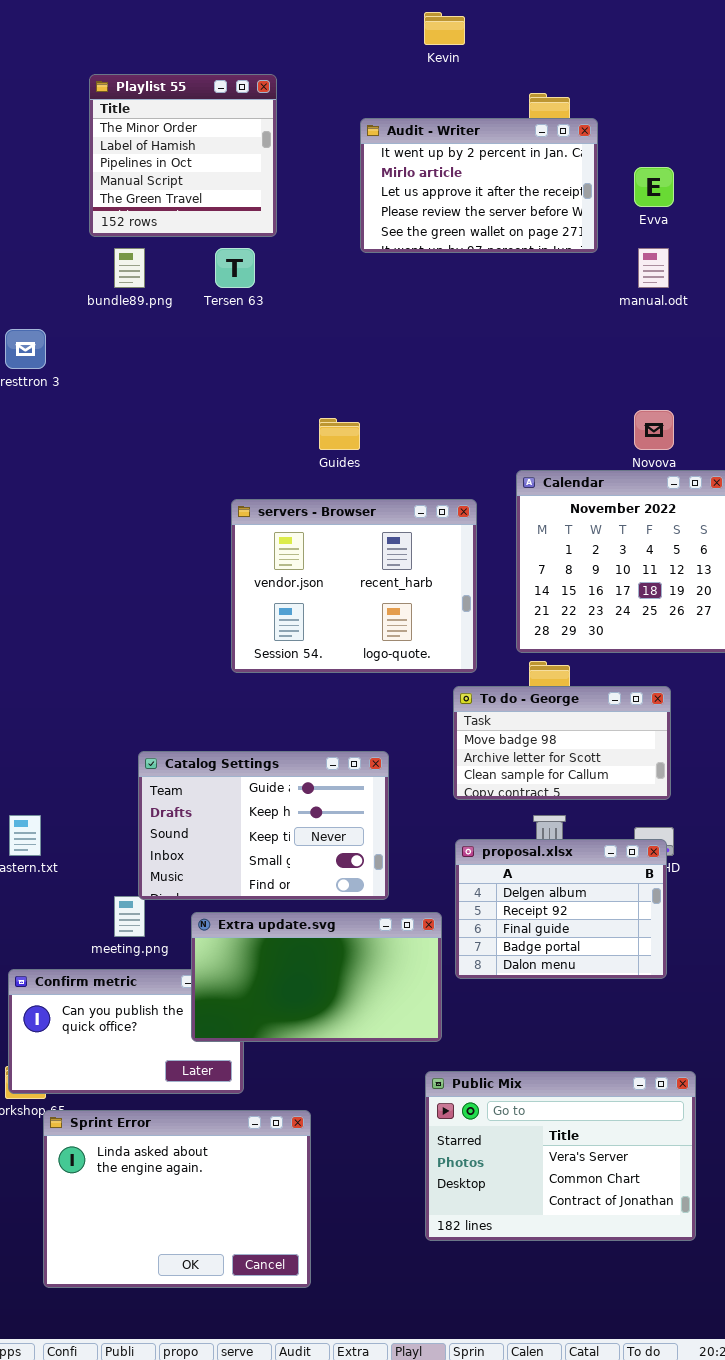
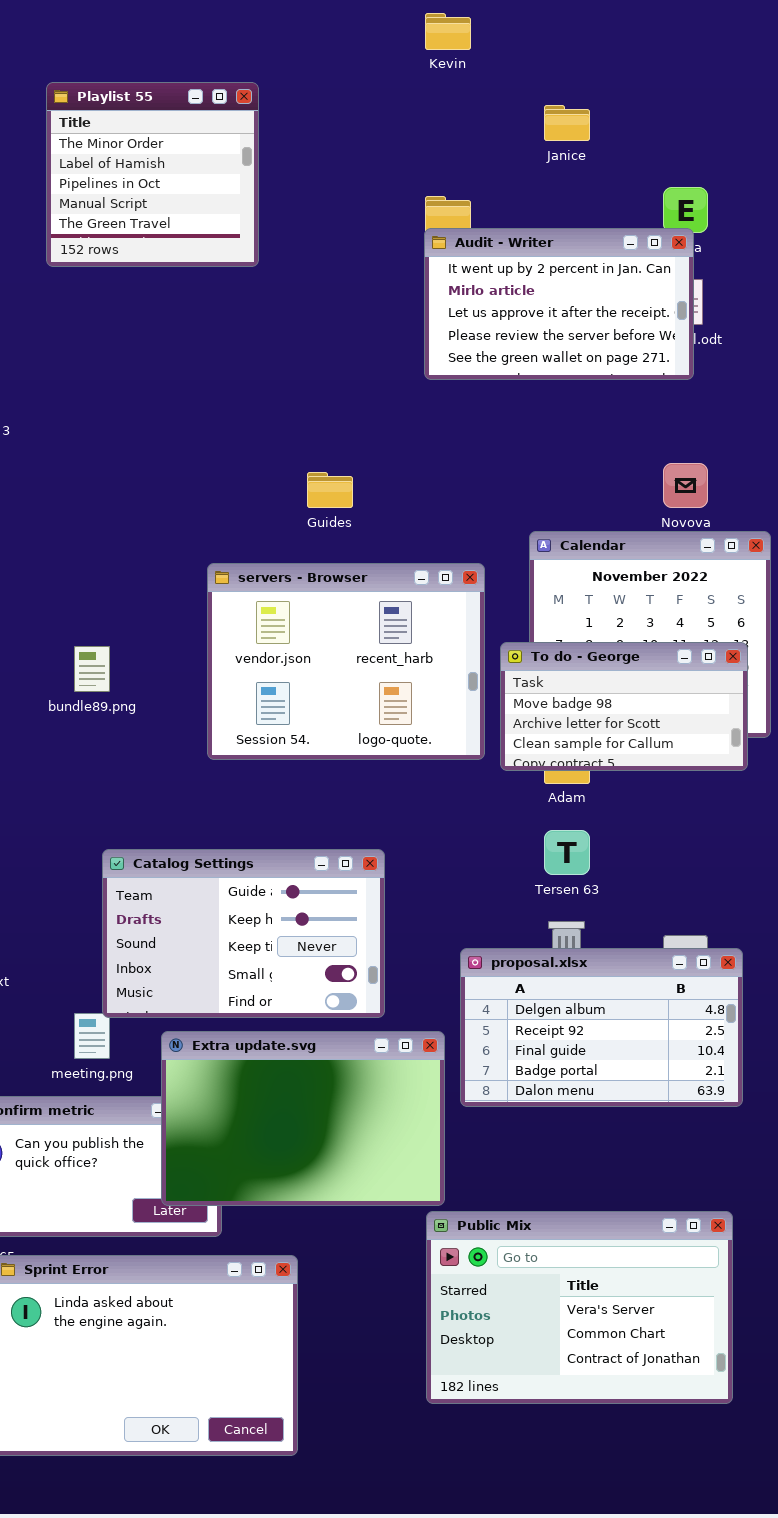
Audit - Writer: [360,118,598,253] -> [424,228,694,380], moved
bundle89.png: [114,248,145,288] -> [74,646,110,692], moved
Tersen 63: [215,248,255,288] -> [544,830,590,875], moved
To do - George: [453,686,671,800] -> [500,642,748,771], moved
proposal.xlsx: [455,839,667,979] -> [460,948,743,1107], resized
Extra update.svg: [191,912,442,1042] -> [161,1031,445,1206], resized

